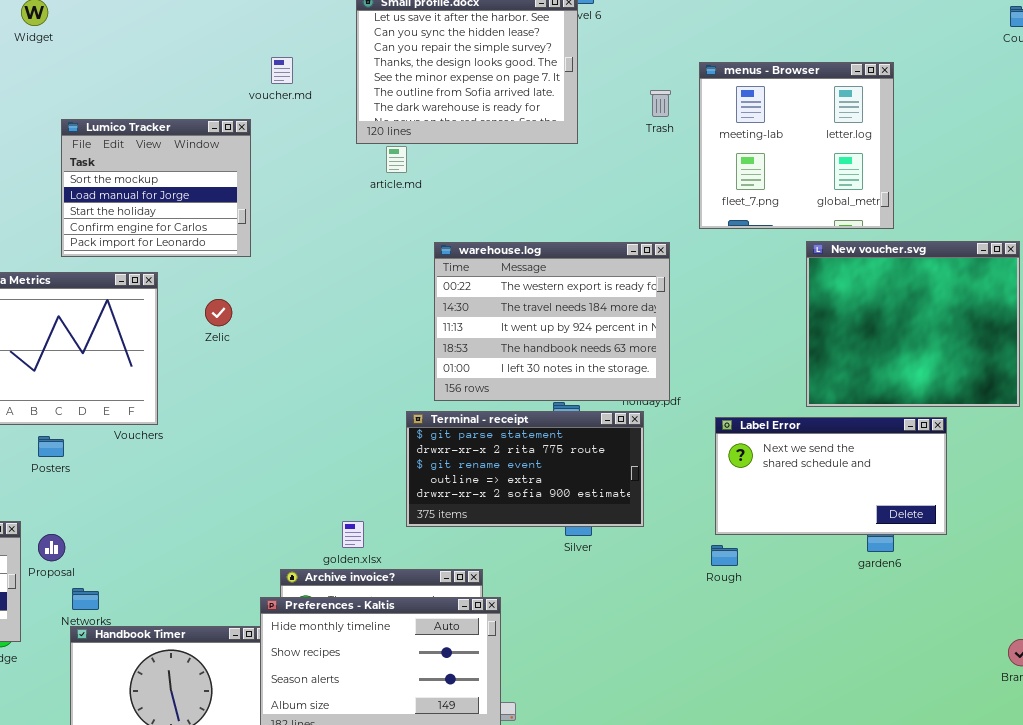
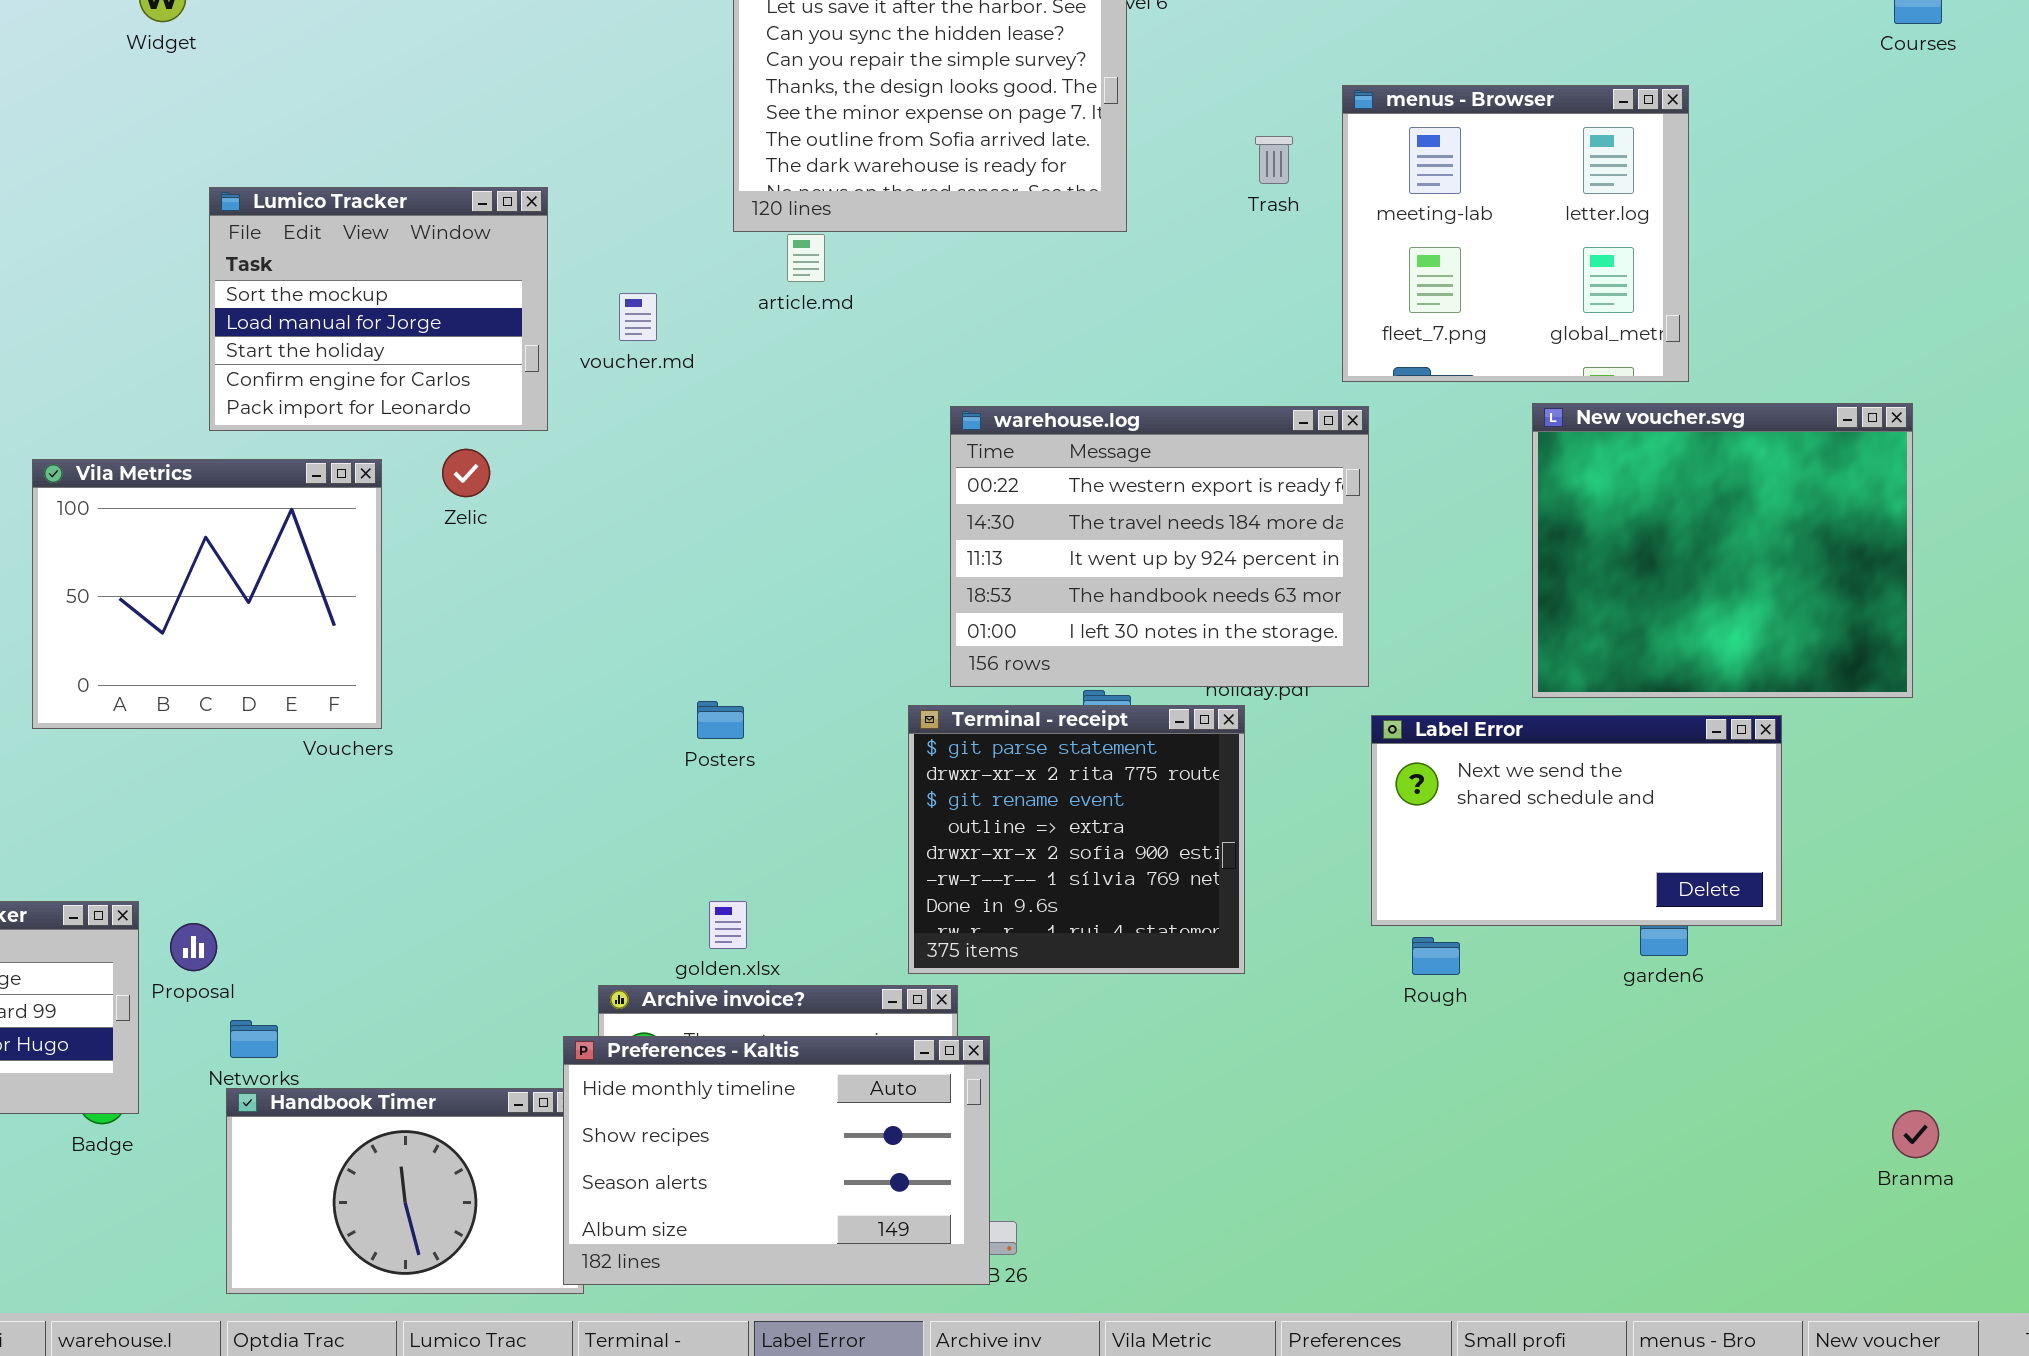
voucher.md: [271,57,293,84] -> [619,293,657,341], moved
warehouse.log: [434,242,670,401] -> [950,406,1369,687], moved
Zelic: [205,299,232,326] -> [442,449,490,497], moved
Terminal - receipt: [406,411,644,527] -> [908,705,1245,974], resized
Posters: [38,436,64,457] -> [697,701,744,739], moved
Rough: [711,545,738,566] -> [1412,937,1460,975], moved

